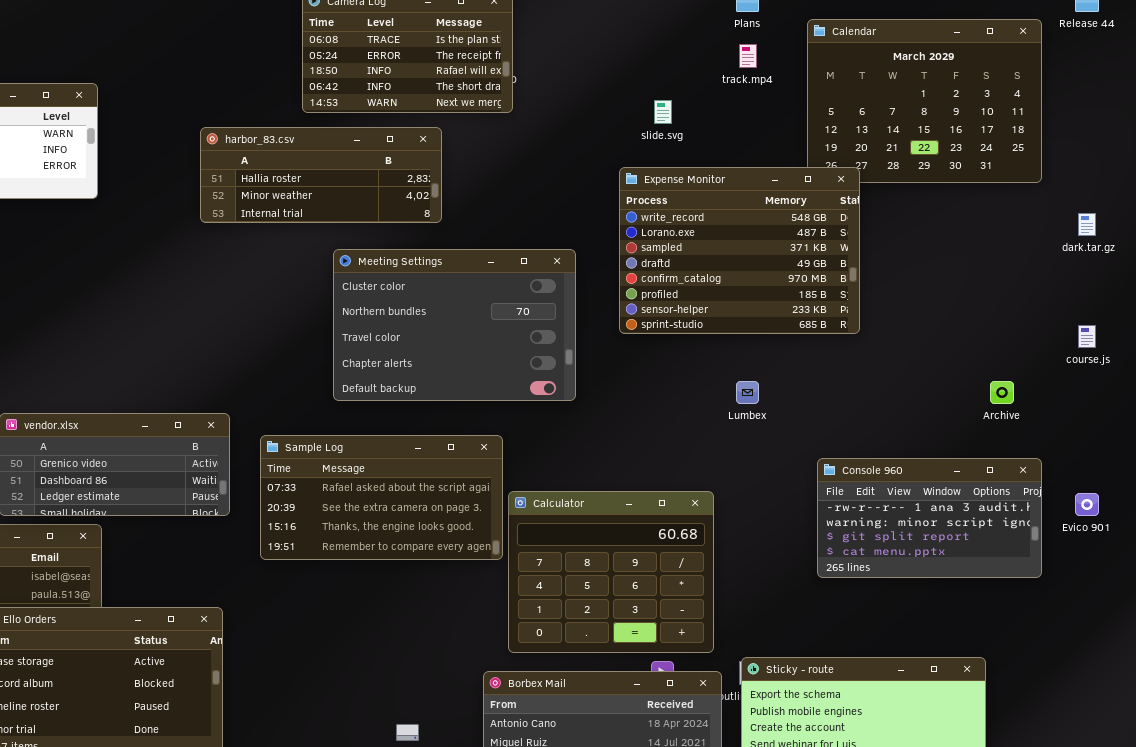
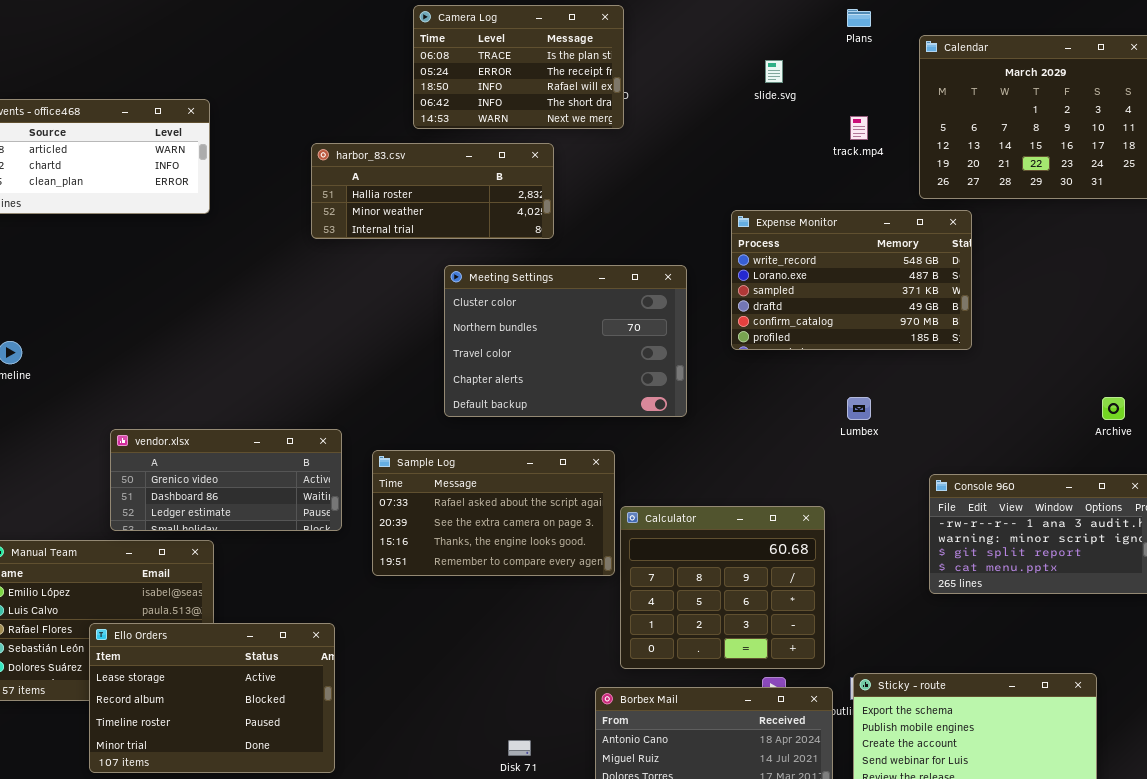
track.mp4: [739,44,757,68] -> [850,116,868,140], moved
slide.svg: [654,100,672,124] -> [765,60,783,83], moved
Expense Monitor: [619,167,860,334] -> [731,210,972,350], resized

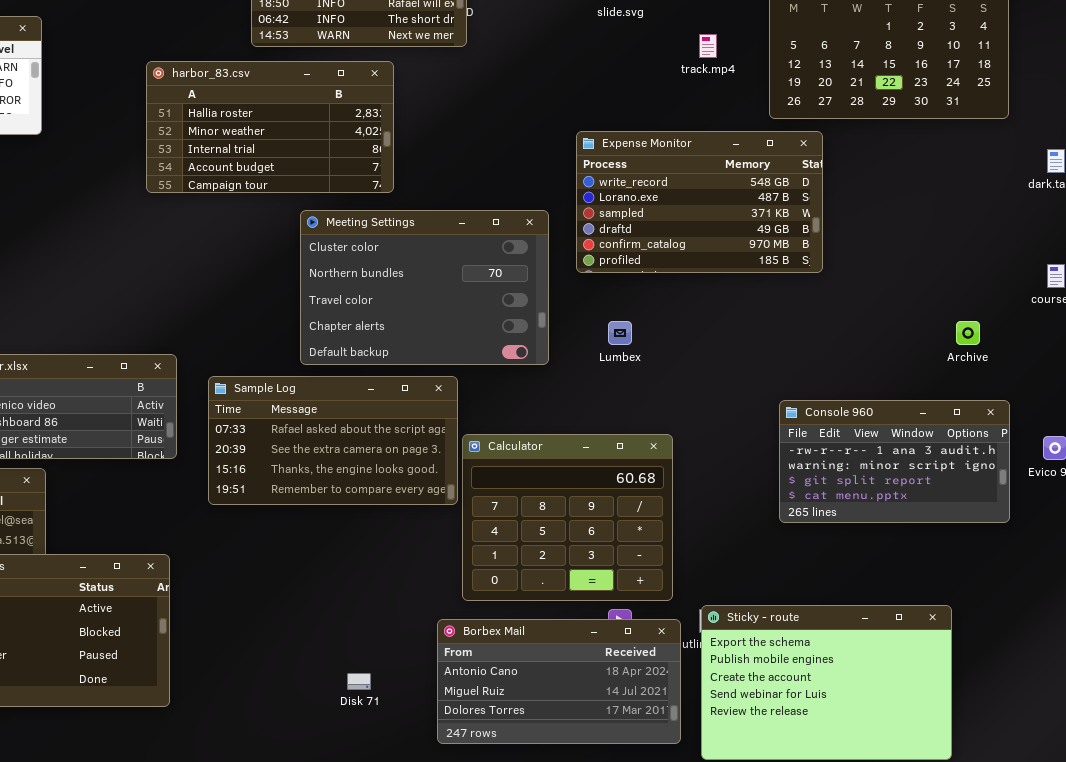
harbor_83.csv: [311,143,554,239] -> [146,61,394,193], resized
Meeting Settings: [444,265,687,417] -> [300,210,549,365], moved
Lumbex: [847,397,871,420] -> [608,321,632,345], moved

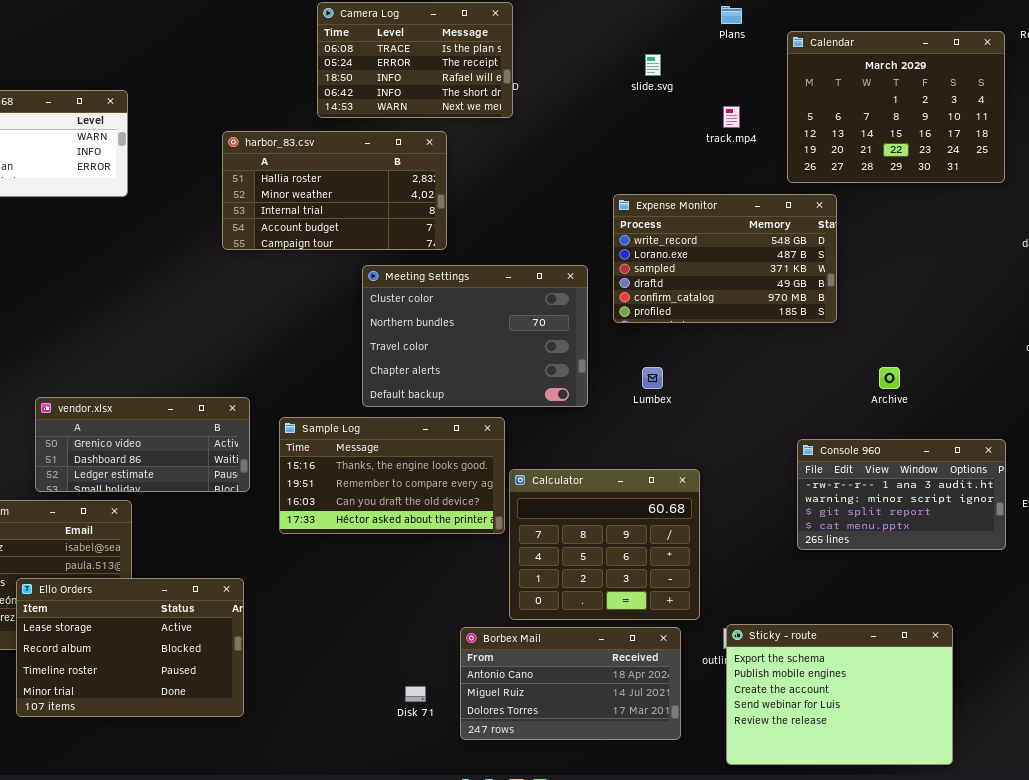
Archive: [956,321,980,345] -> [879,367,900,389], moved
Sample Log: [208,376,458,505] -> [279,417,505,534], scrolled down 2 rows
Borbex Mail: [437,619,681,744] -> [460,627,681,740], moved

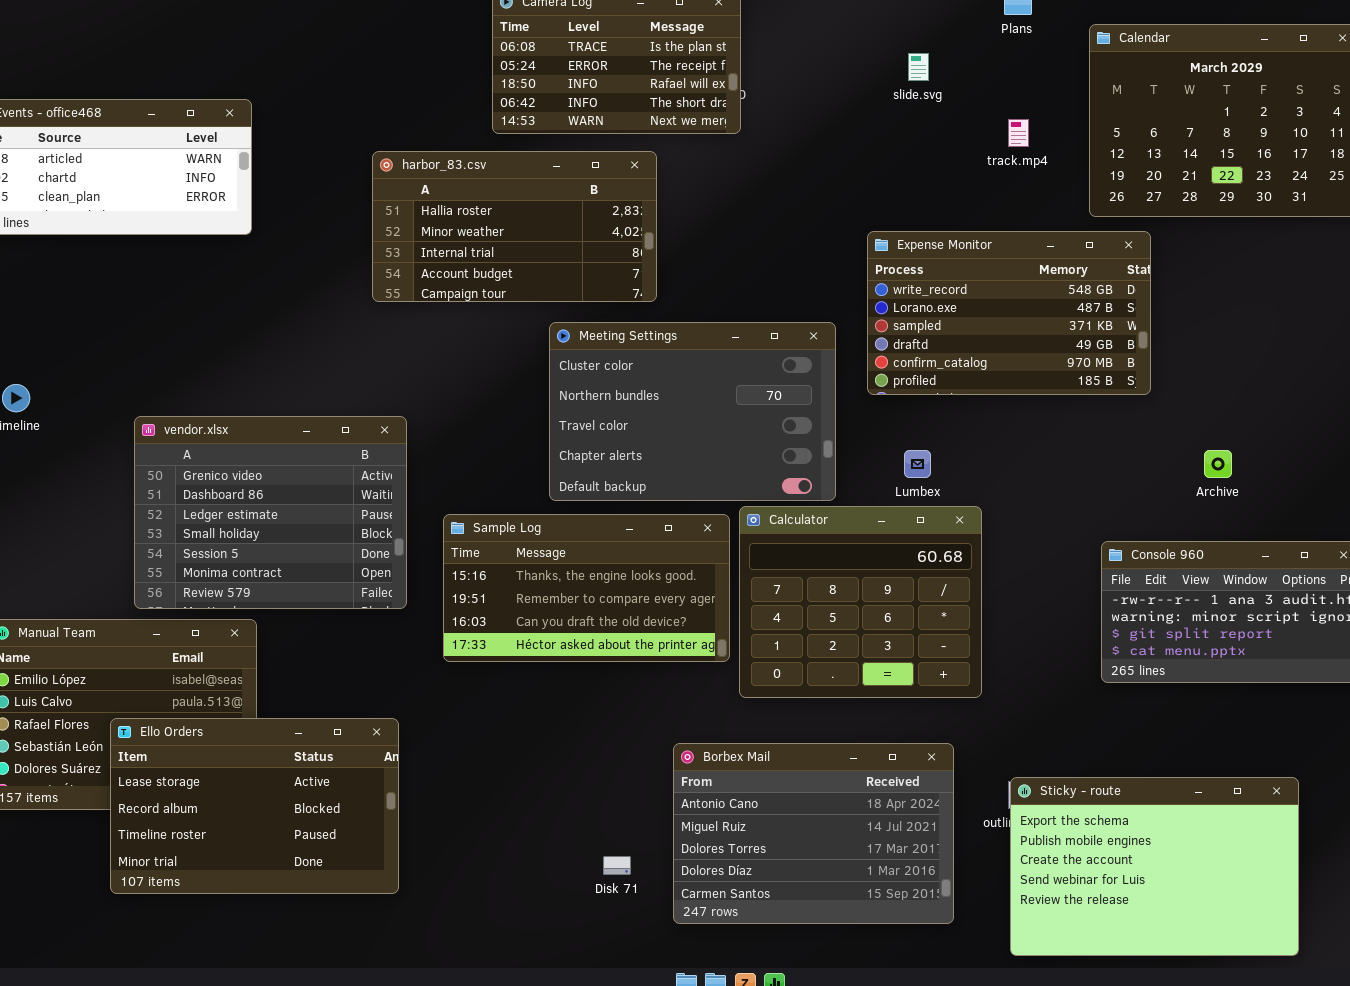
vendor.xlsx: [35,397,250,492] -> [134,416,407,609], resized
Calculator: [509,469,700,620] -> [739,506,982,698], moved
Borbex Mail: [460,627,681,740] -> [673,743,954,924], resized

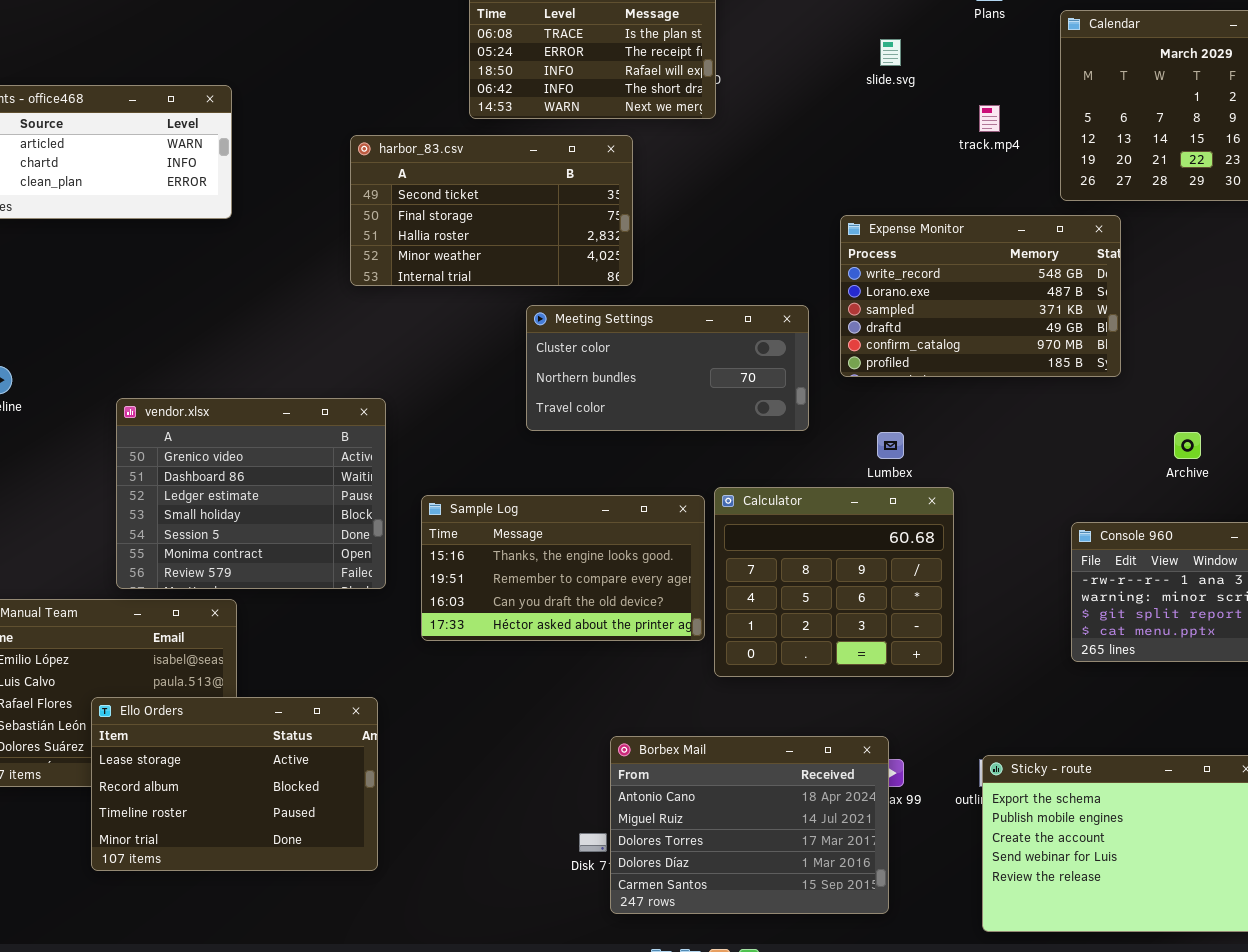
harbor_83.csv: [372,151,657,302] -> [350,135,633,286], scrolled up 2 rows
Meeting Settings: [549,322,836,501] -> [526,305,809,431], resized
Borbex Mail: [673,743,954,924] -> [610,736,889,914], moved

